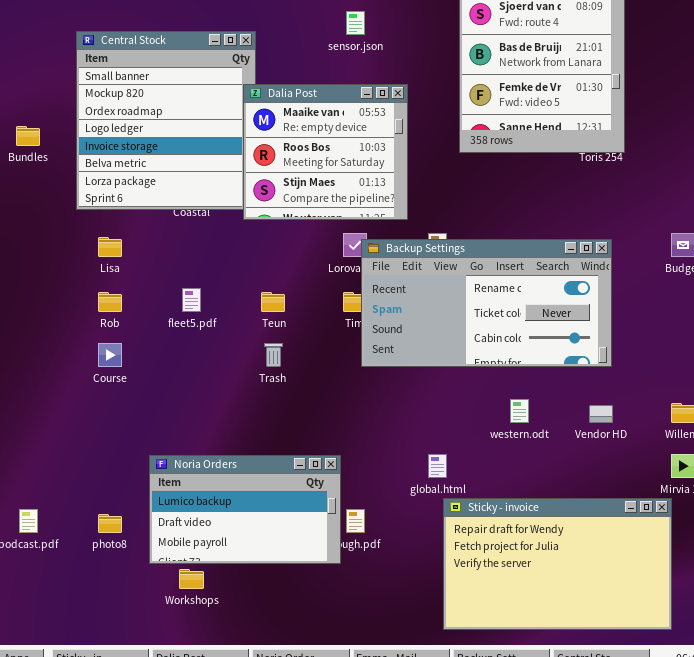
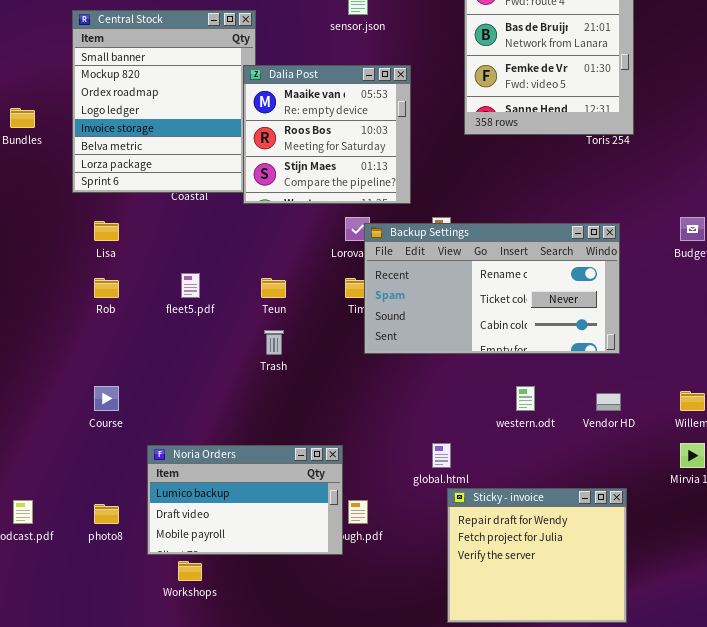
Course: [98,343,122,367] -> [94,386,119,411], moved
Sticky - invoice: [443,498,672,630] -> [447,488,627,623], resized

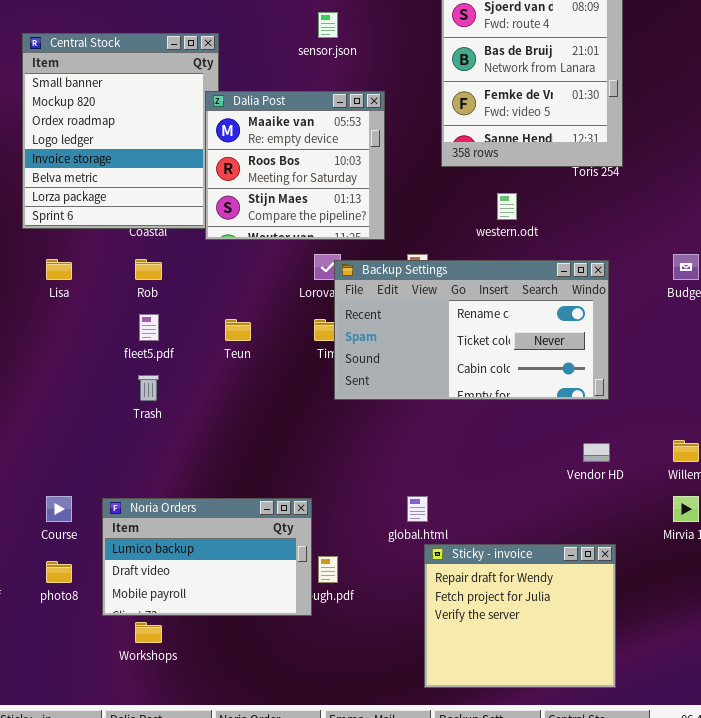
Rob: [94,278,119,298] -> [135,259,162,280], moved
Trash: [264,330,284,355] -> [138,375,159,401], moved
Course: [94,386,119,411] -> [46,496,72,522], moved
western.odt: [516,386,535,411] -> [497,193,517,220], moved

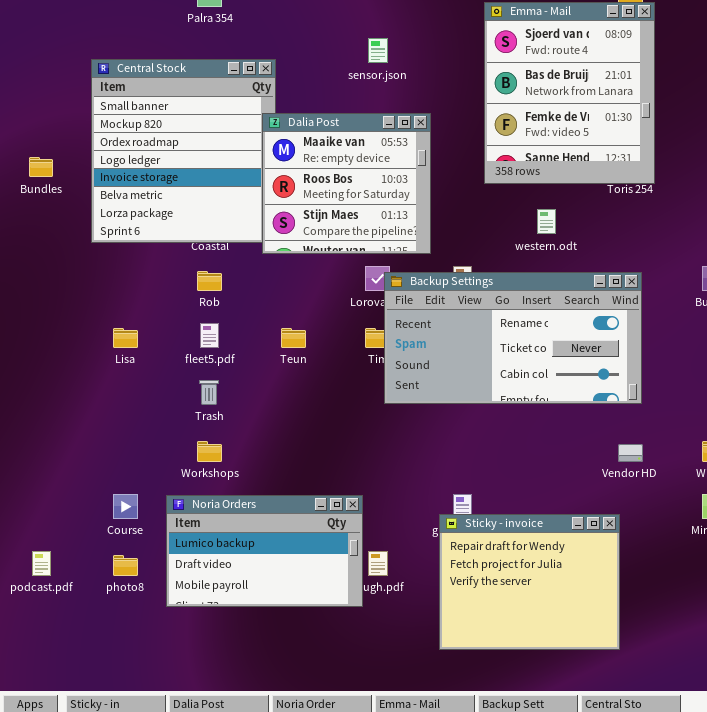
Lisa: [46,259,72,280] -> [113,328,138,348], moved
Sticky - invoice: [424,544,616,688] -> [439,514,620,650], moved
Workshops: [135,622,162,643] -> [197,441,222,462], moved

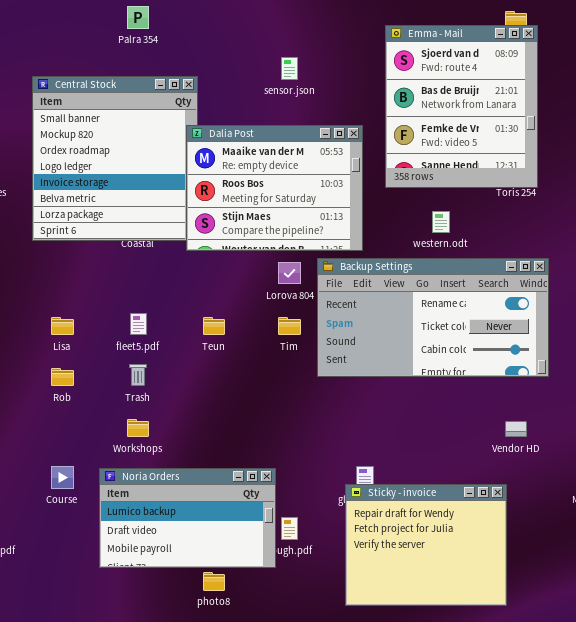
Dalia Post: [262,113,431,254] -> [186,125,363,251], resized
Rob: [197,271,222,291] -> [51,368,74,386], moved
Backup Settings: [384,272,642,404] -> [317,258,549,377], moved
photo8: [113,555,138,576] -> [203,572,225,591], moved

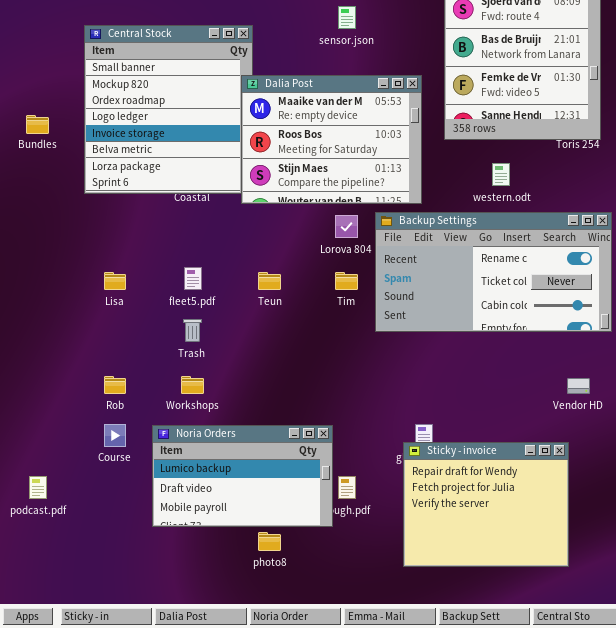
Rob: [51,368,74,386] -> [104,376,126,394], moved

